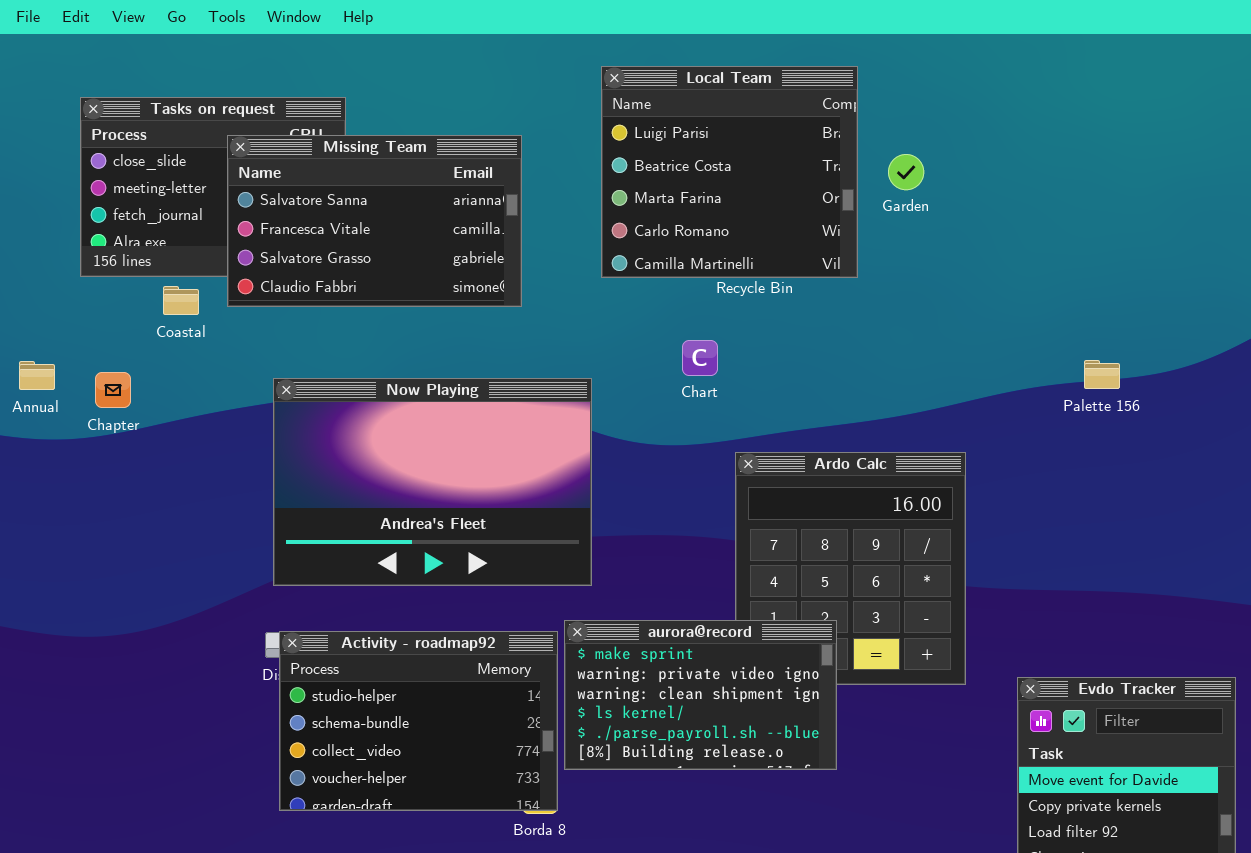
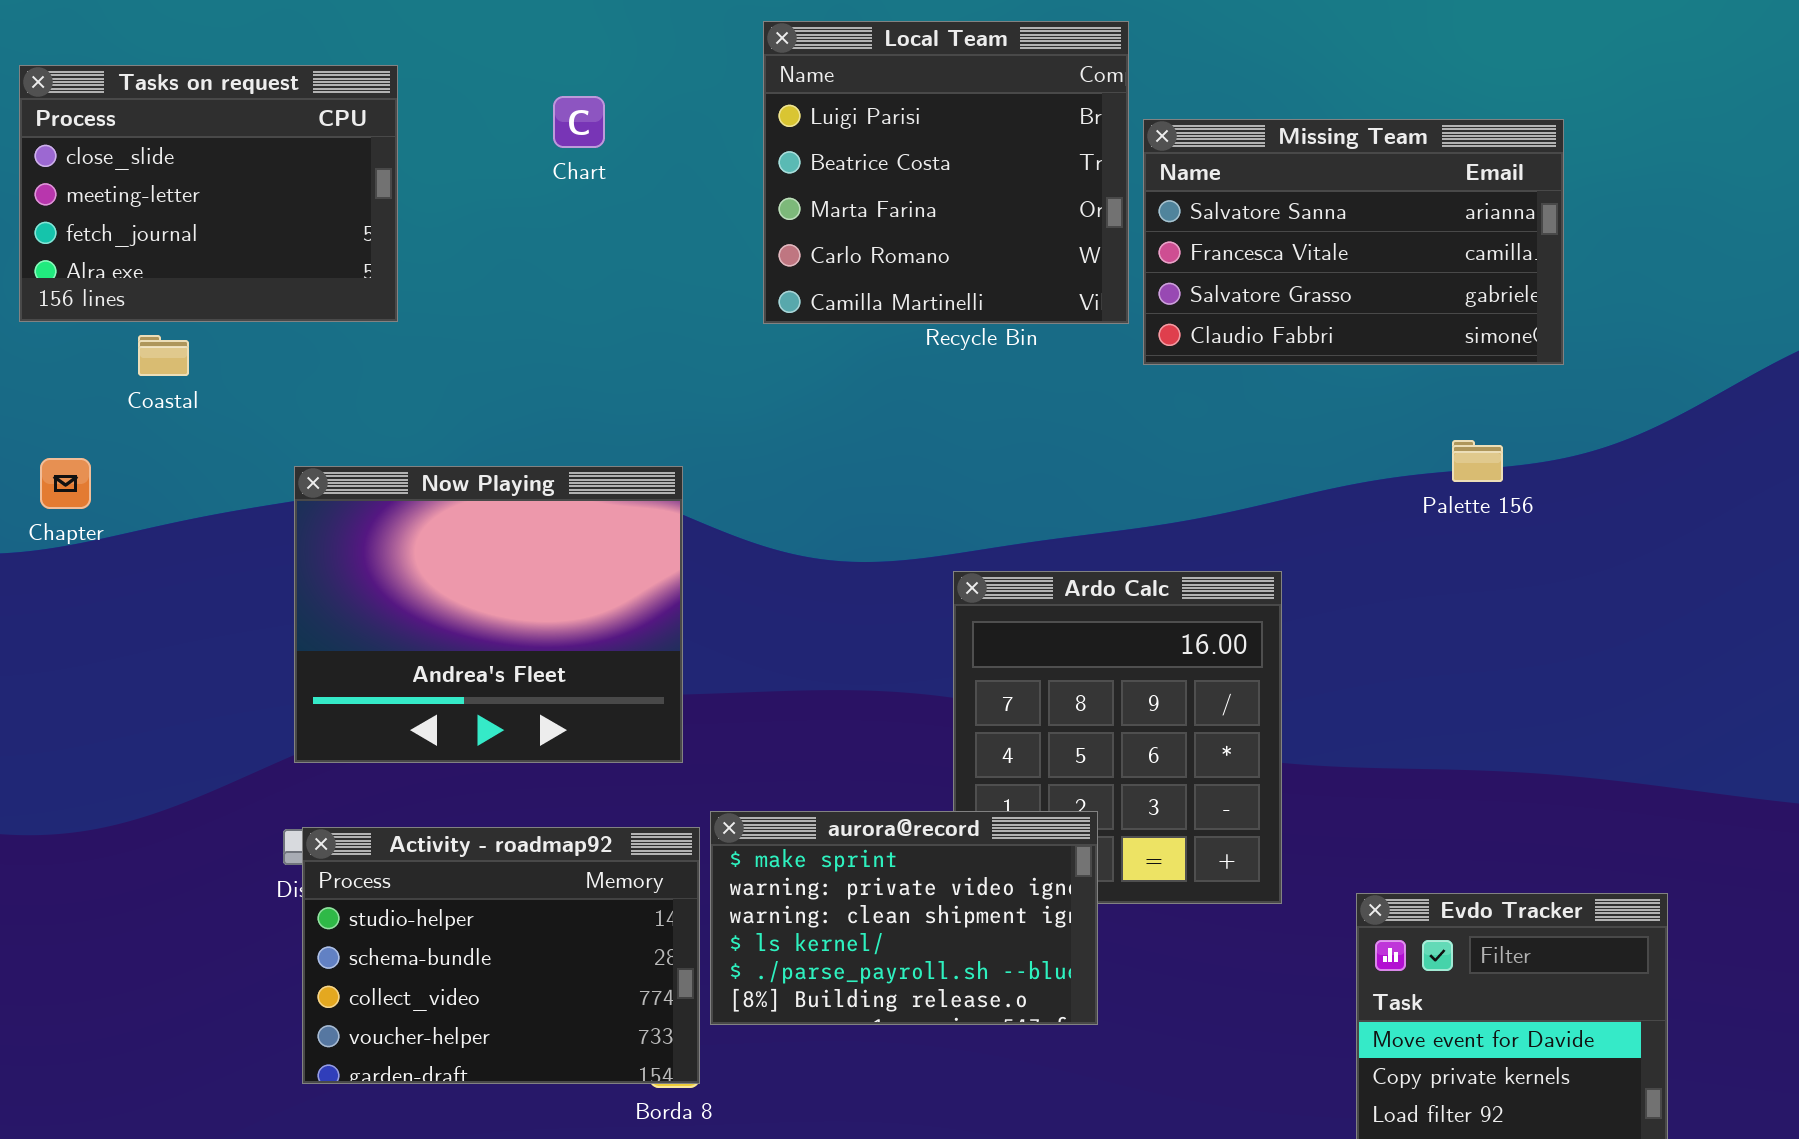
Missing Team: [227,135,522,307] -> [1143,119,1564,365], moved
Chart: [682,340,718,376] -> [553,96,605,148], moved
Now Playing: [273,378,592,586] -> [294,466,683,763], resized

